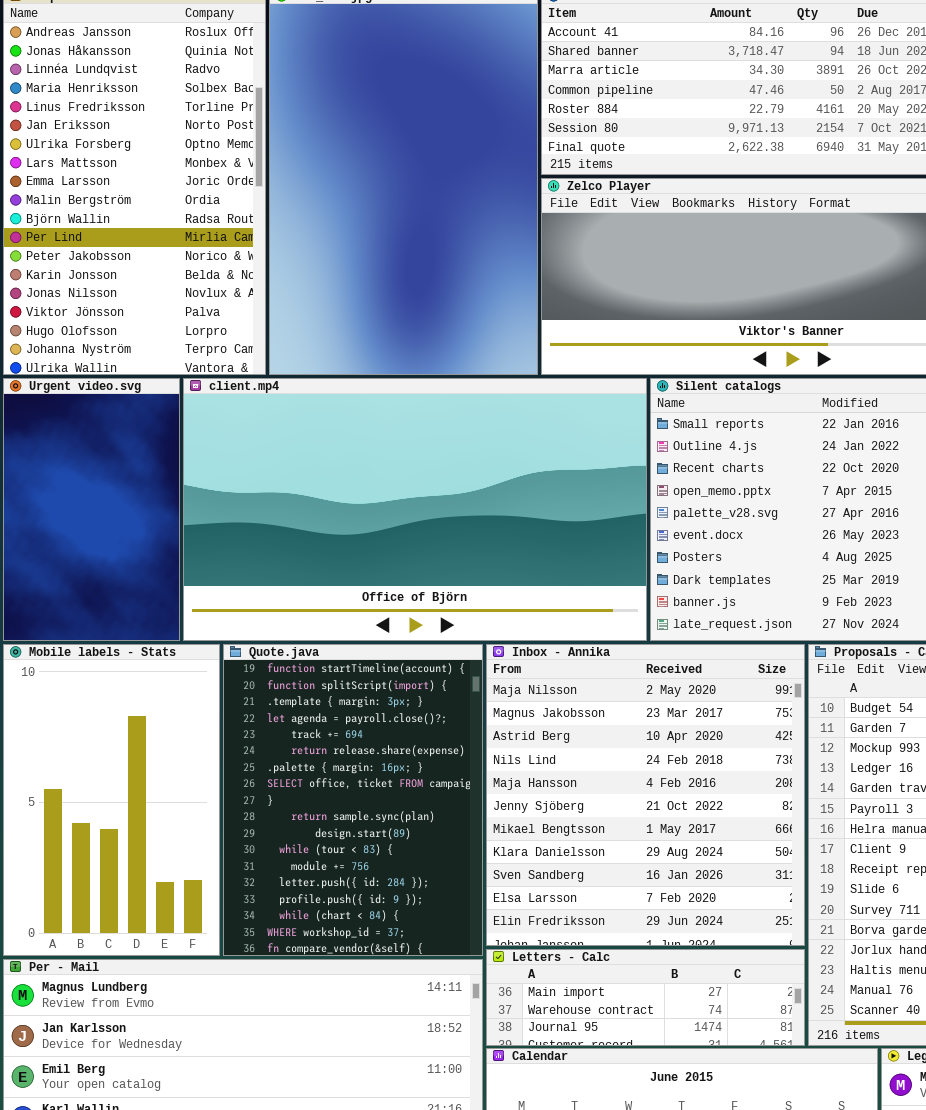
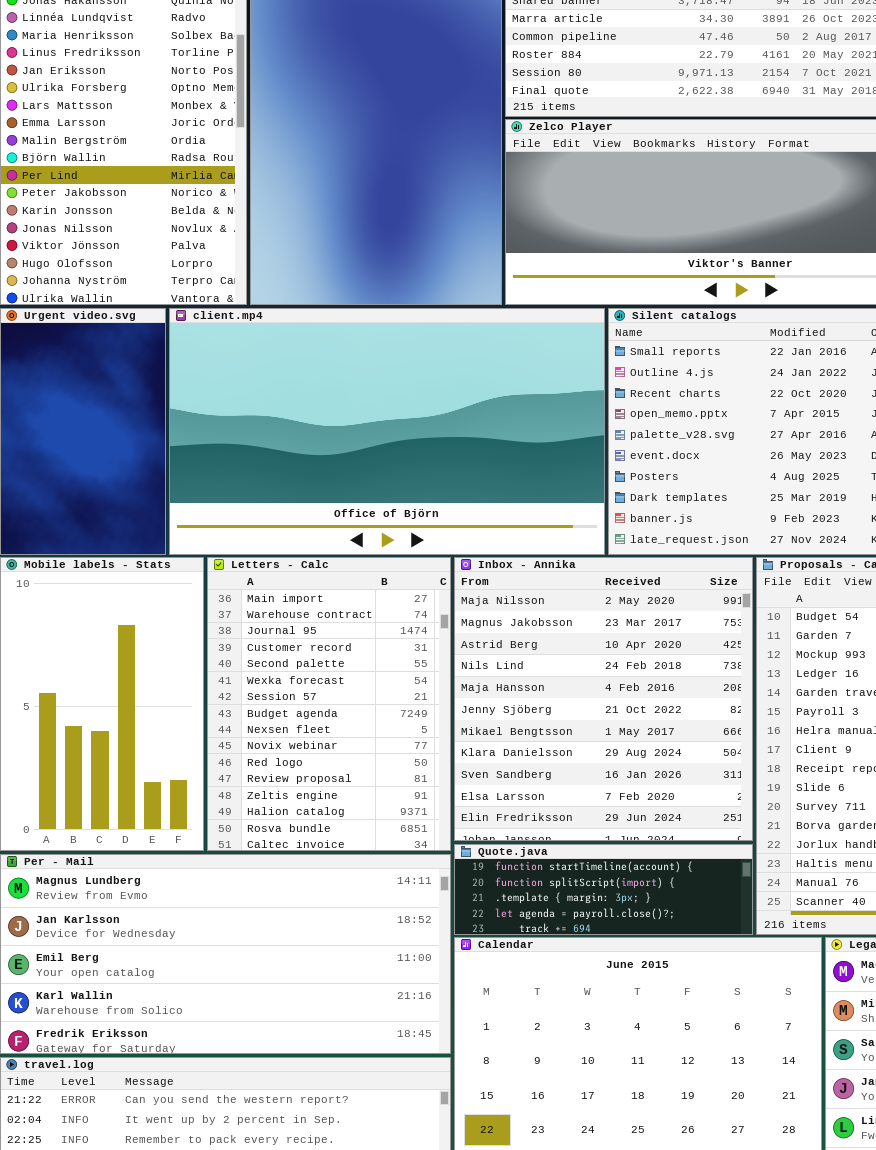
Quote.java: [223,644,483,956] -> [454,844,753,935], moved, resized
Letters - Calc: [486,949,805,1046] -> [207,557,451,851], moved, resized

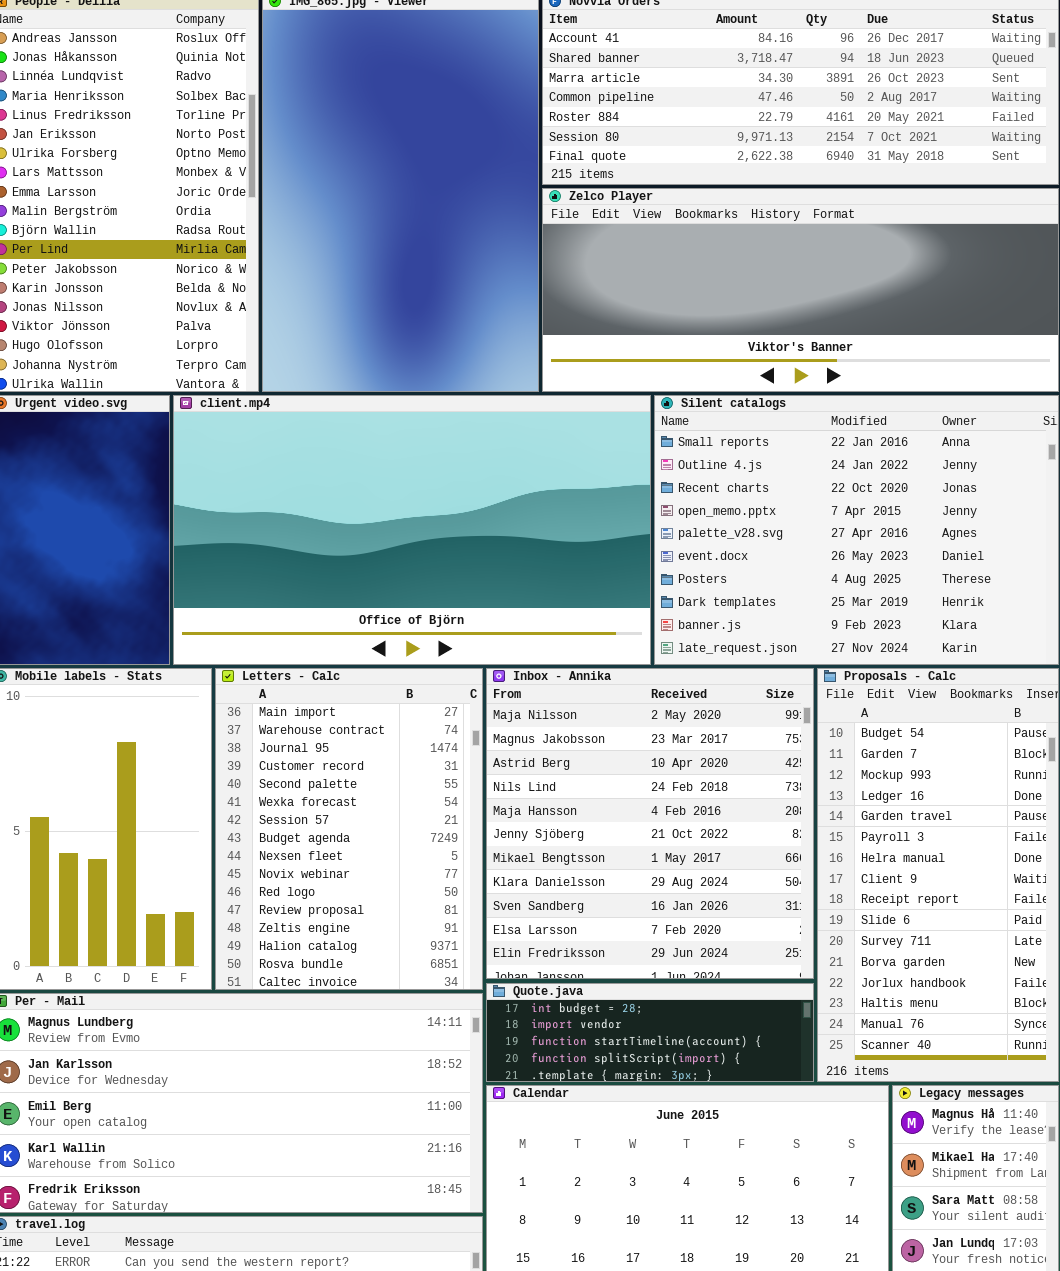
Quote.java: [454,844,753,935] -> [486,983,814,1082], scrolled up 2 rows

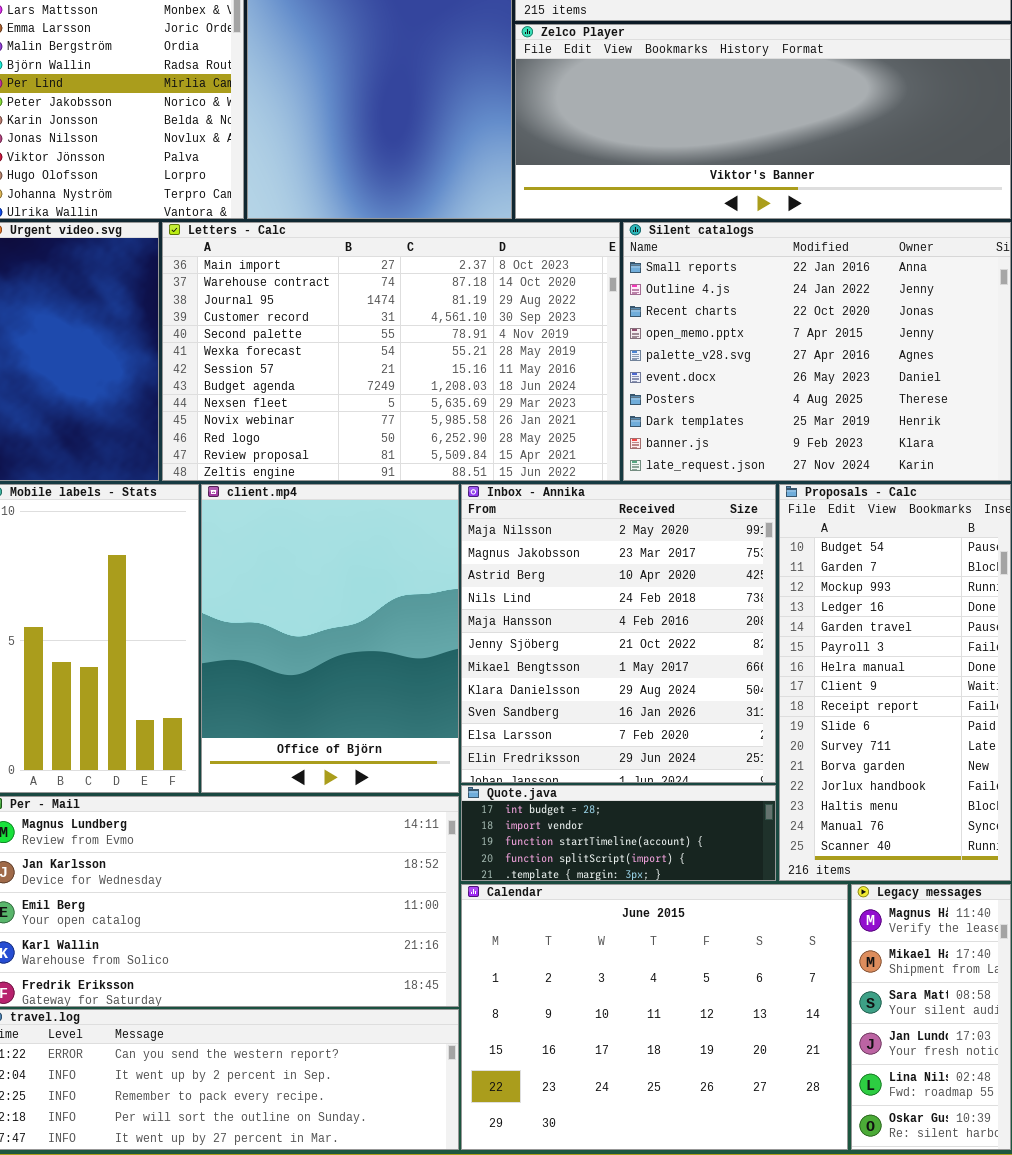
client.mp4: [173,395,651,665] -> [201,484,459,793], moved, resized
Letters - Calc: [215,668,483,990] -> [162,222,620,481], moved, resized

